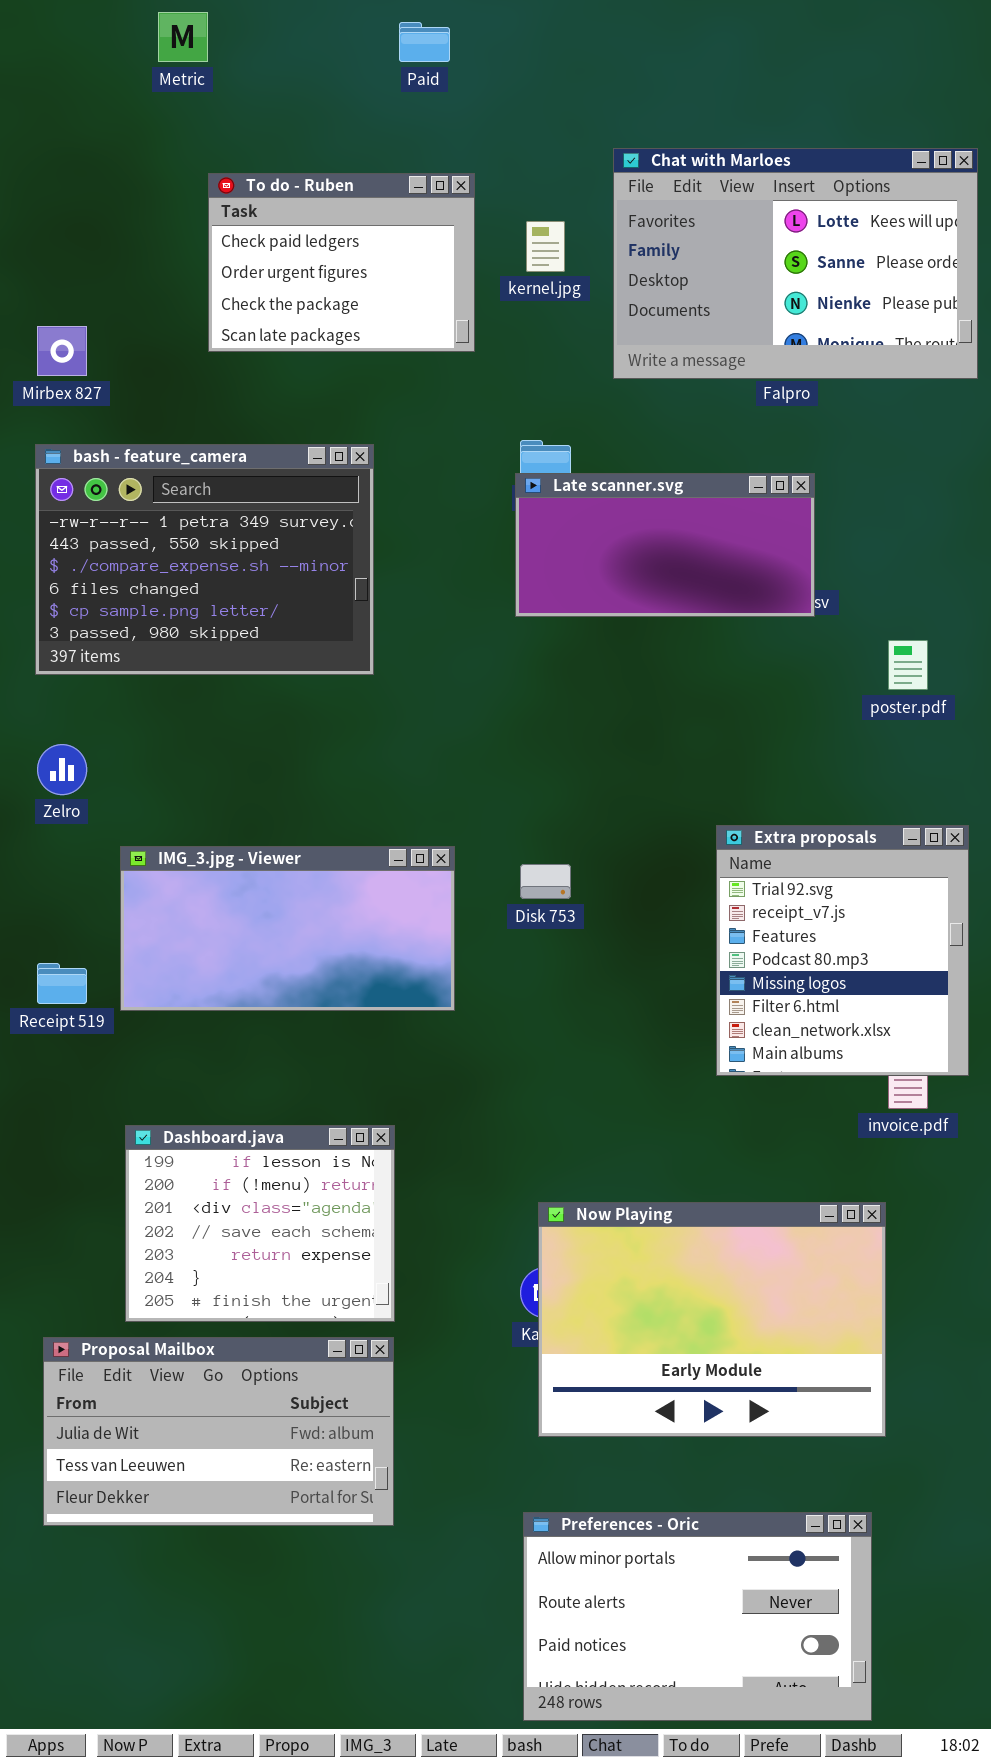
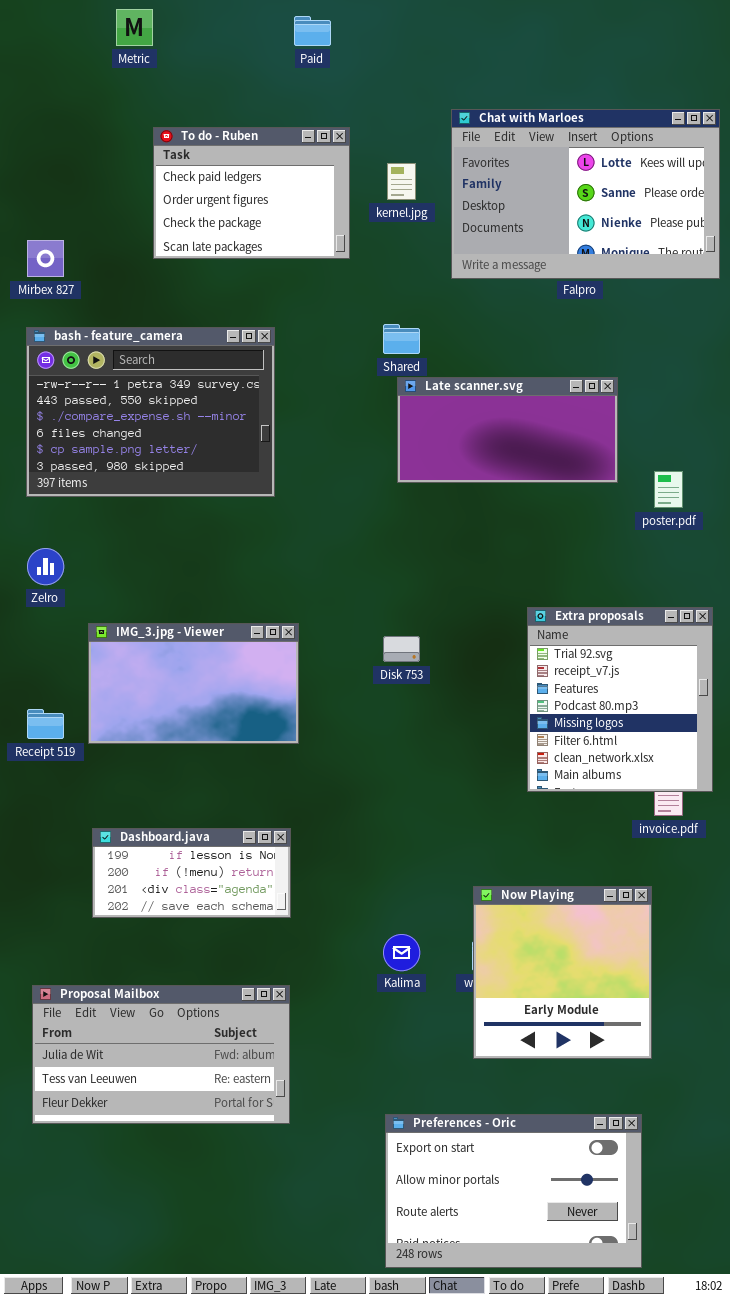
Late scanner.svg: [515,473,815,617] -> [397,377,618,483], moved
IMG_3.jpg - Viewer: [120,846,455,1011] -> [88,623,299,744], resized
Dashboard.java: [125,1125,395,1322] -> [92,828,291,918], resized
Now Playing: [538,1202,886,1437] -> [473,886,652,1059], resized
Preferences - Oric: [523,1512,872,1721] -> [385,1114,642,1268], scrolled up 1 row

